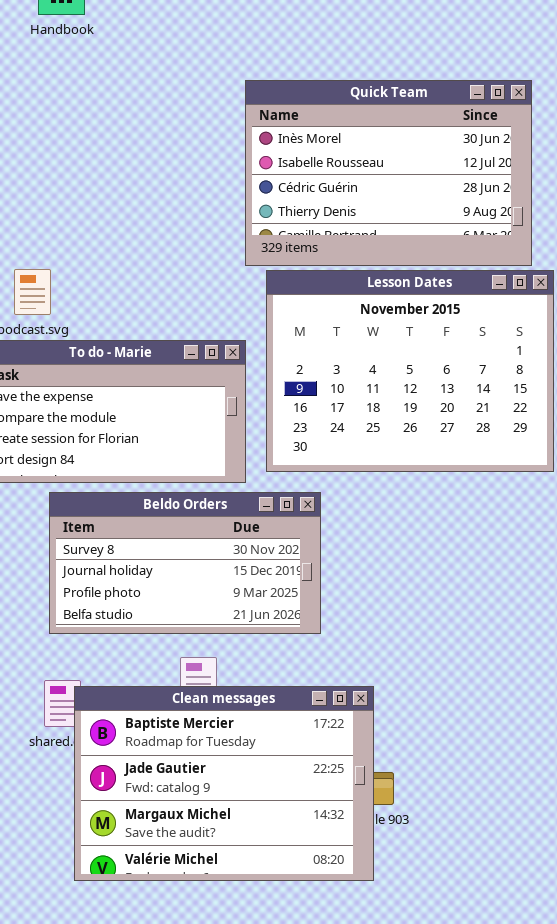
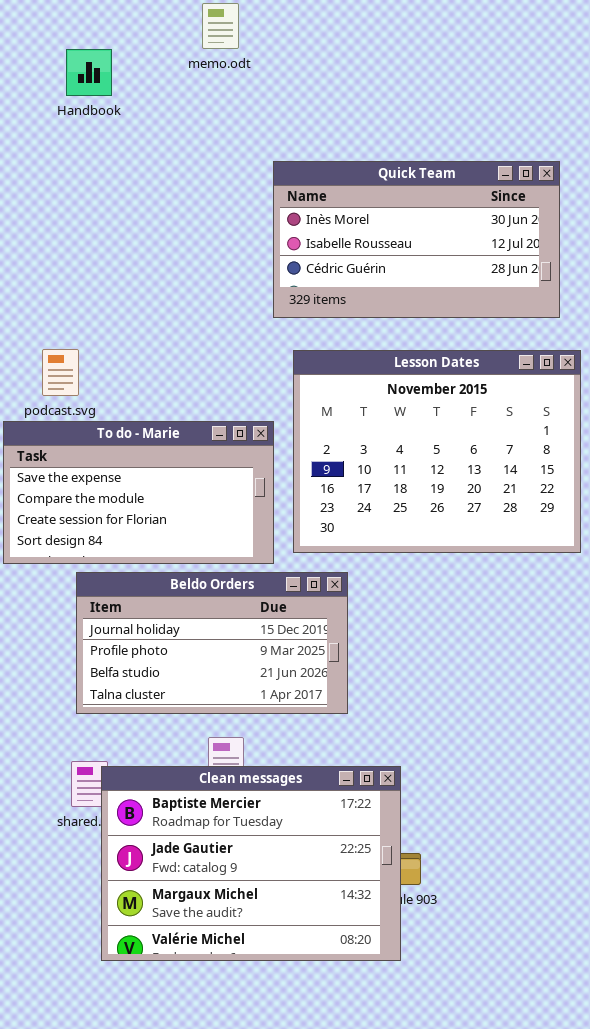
Quick Team: [245,80,532,266] -> [273,161,560,318], resized
Beldo Orders: [49,492,321,634] -> [76,572,348,714], scrolled down 1 row

